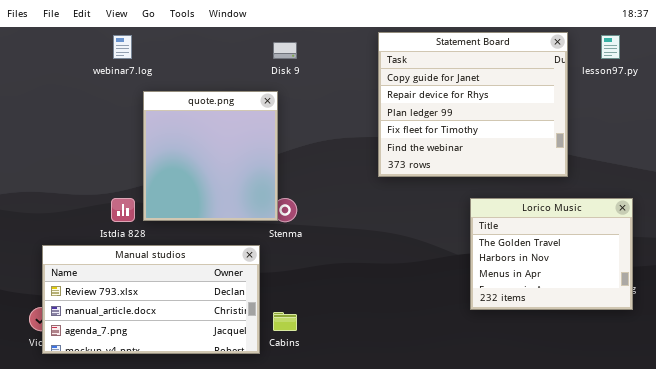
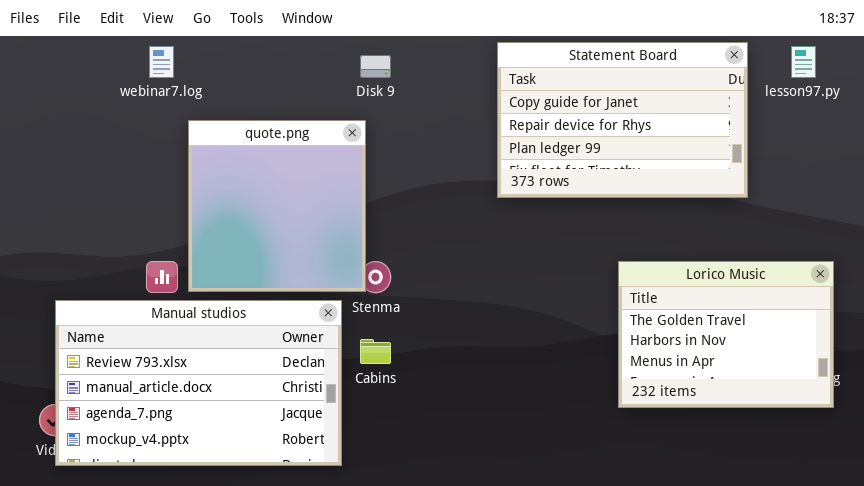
Statement Board: [378,32,568,177] -> [497,42,748,198], resized
Manual studios: [42,245,260,354] -> [55,300,342,466], resized
Cabins: [273,312,297,331] -> [360,339,391,364], moved

